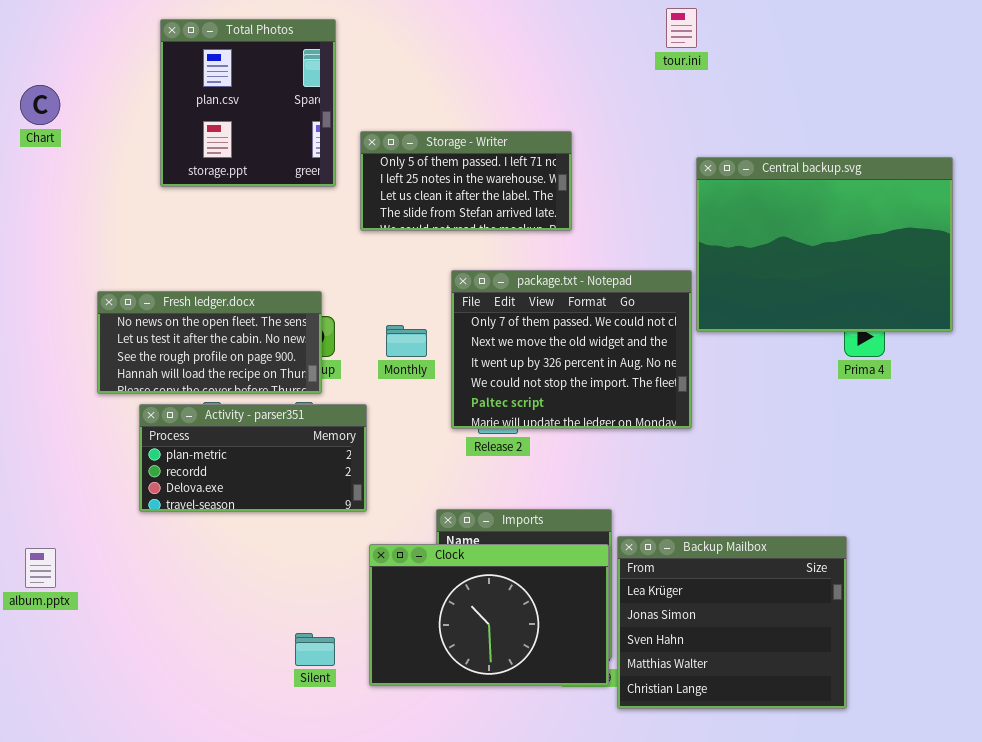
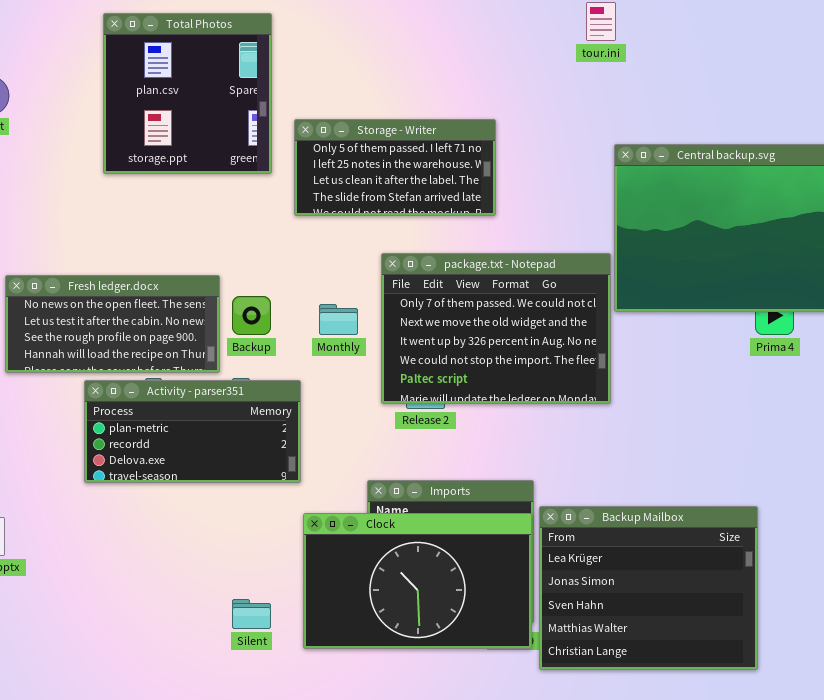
Fresh ledger.docx: [97,291,322,394] -> [5,275,220,373], moved

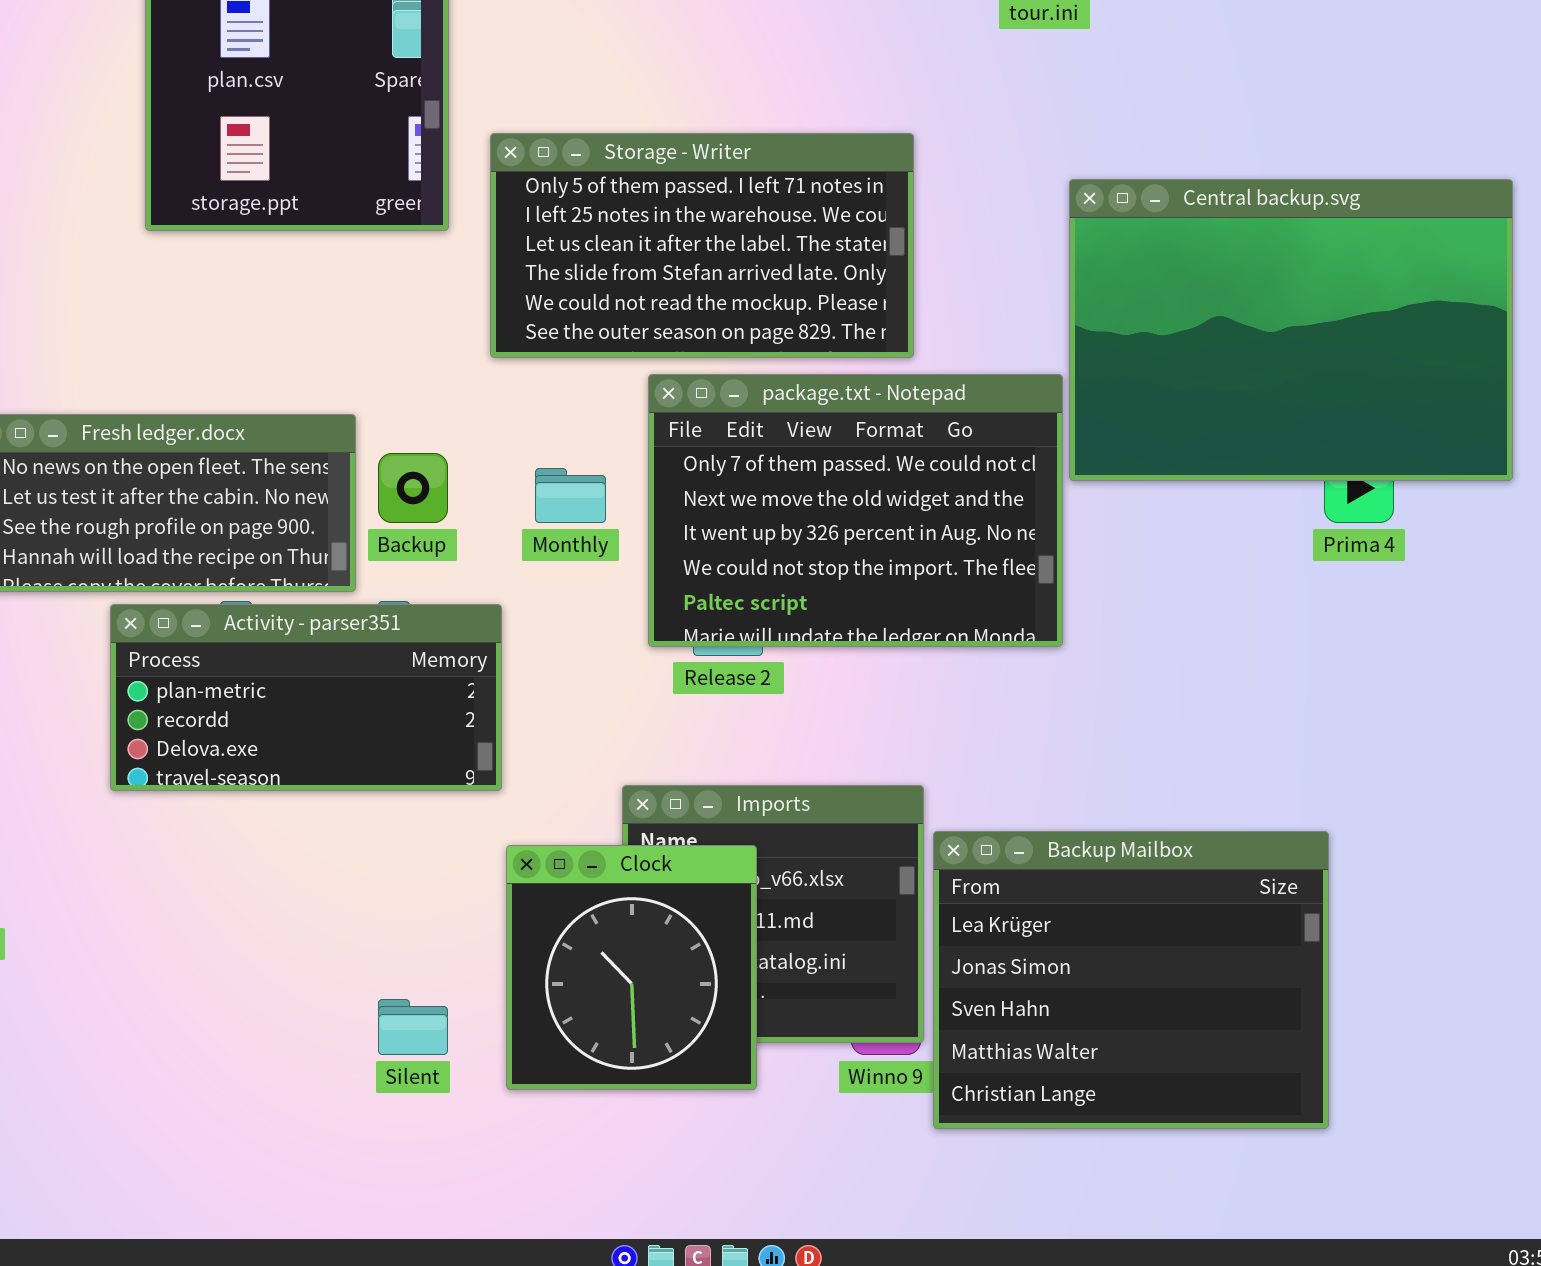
Storage - Writer: [294,119,496,216] -> [490,133,914,358], resized
Clock: [303,513,532,649] -> [506,845,757,1090], resized

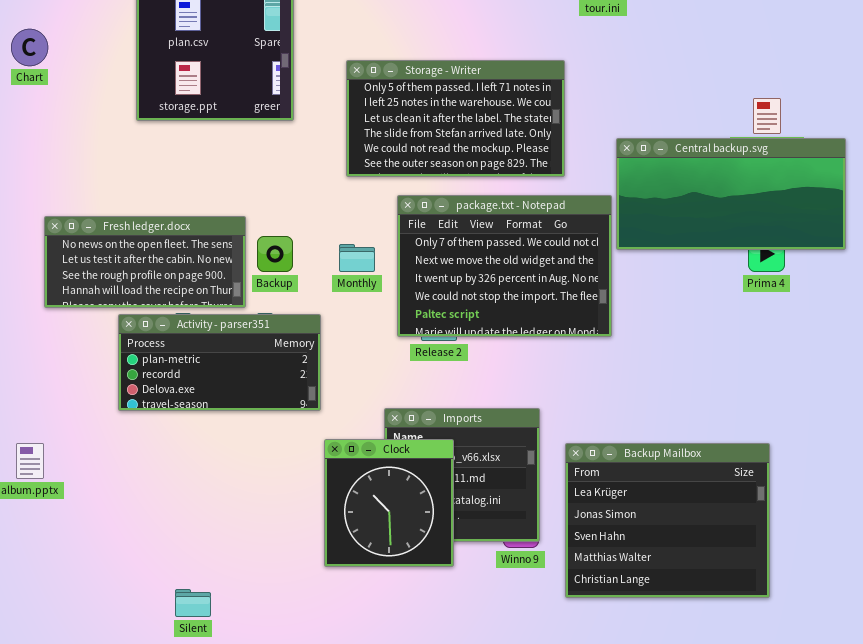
Storage - Writer: [490,133,914,358] -> [346,60,565,177], moved
Central backup.svg: [1069,179,1513,481] -> [616,138,846,250], resized
Backup Mailbox: [933,831,1329,1129] -> [565,443,770,598], moved
Silent: [378,999,448,1055] -> [175,589,211,617], moved

